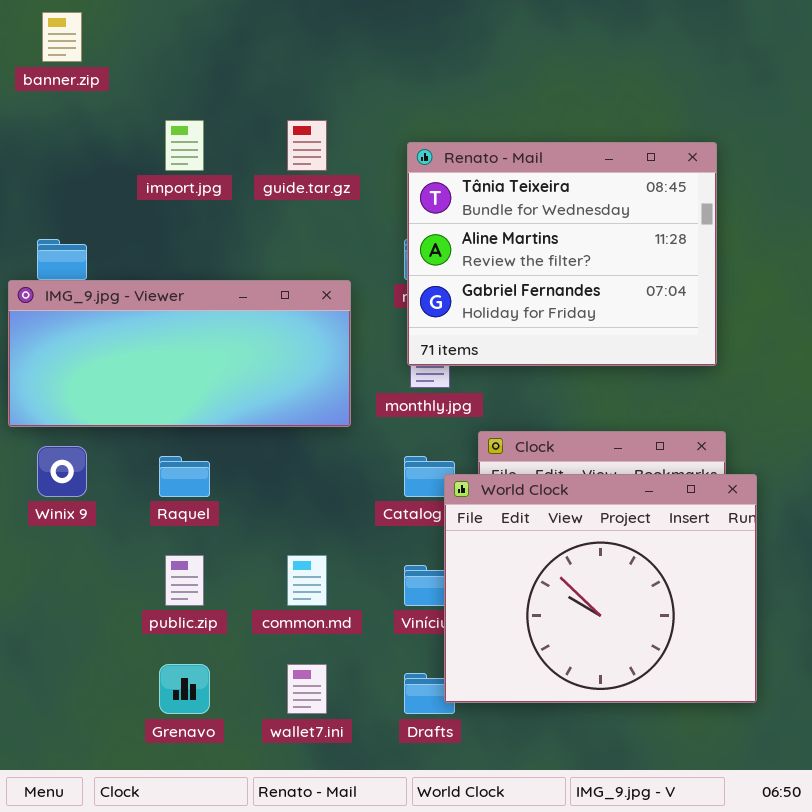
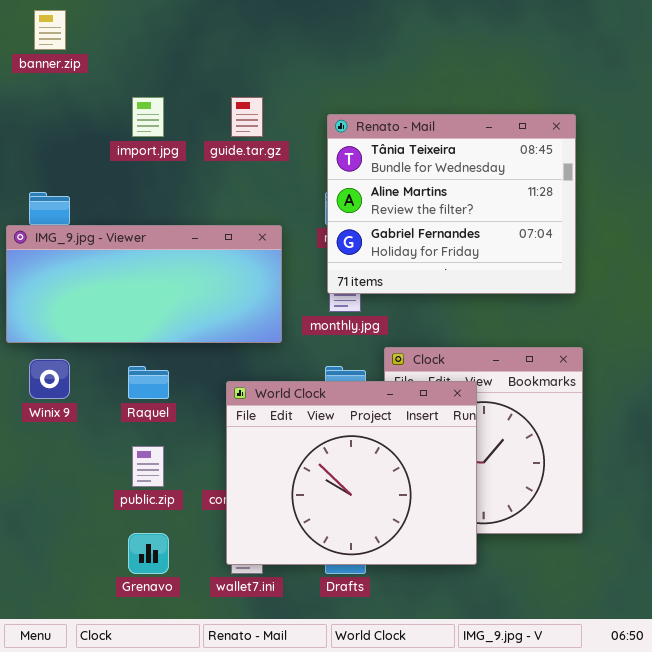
World Clock: [444,474,757,703] -> [226,381,477,565], moved

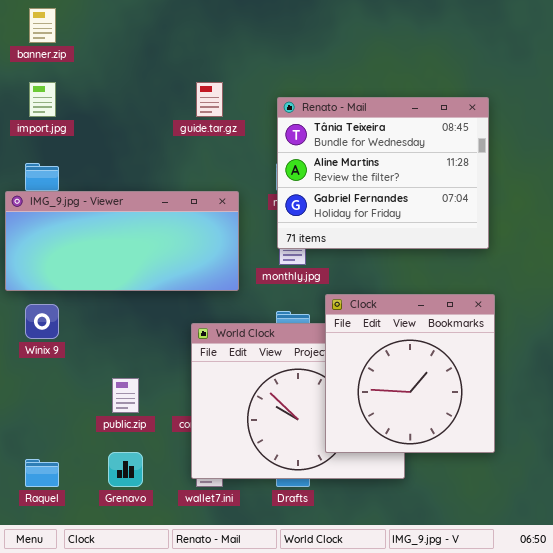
import.jpg: [132,97,164,137] -> [29,82,56,117], moved
Clock: [384,347,583,534] -> [325,294,495,453], raised
Raquel: [128,366,169,399] -> [25,459,59,487], moved

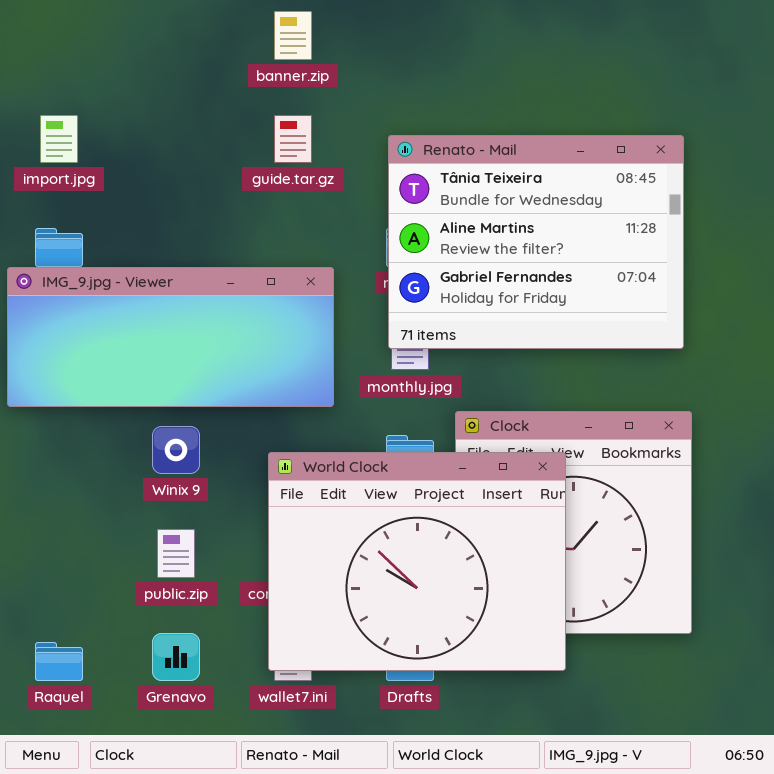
banner.zip: [29,8,56,43] -> [274,11,312,60], moved
Winix 9: [25,304,59,339] -> [152,426,200,474], moved
World Clock: [191,323,405,479] -> [268,452,566,671], raised

